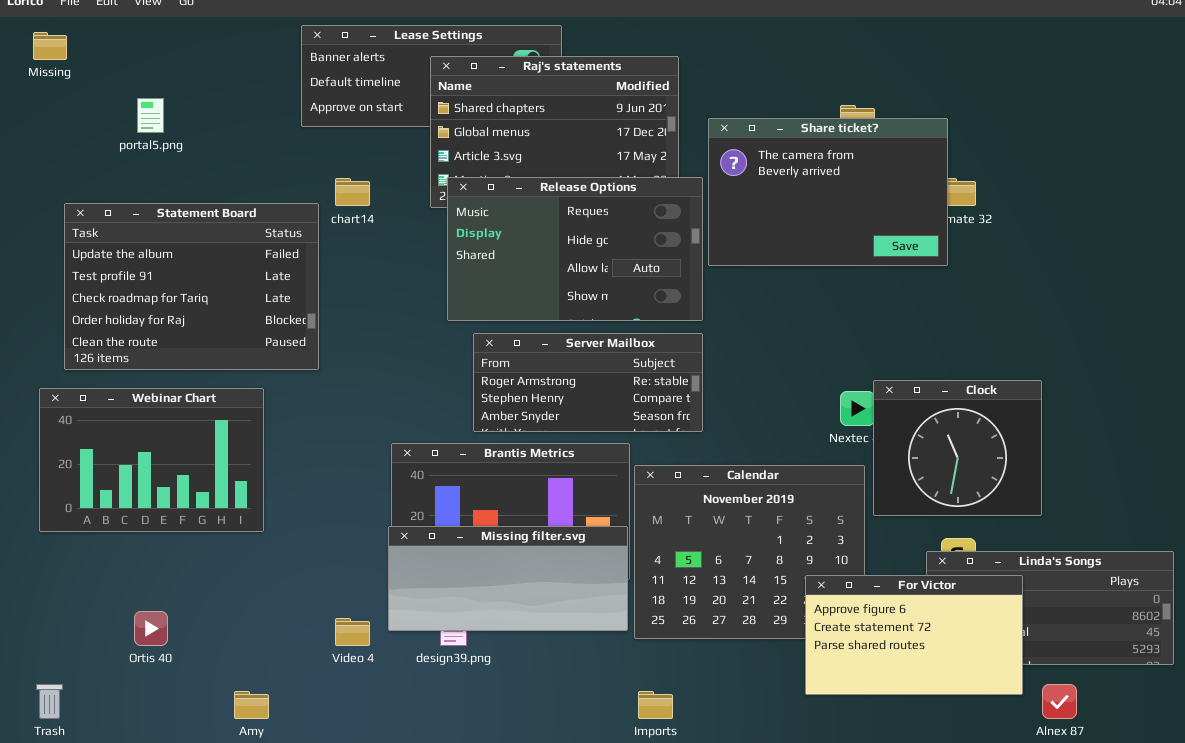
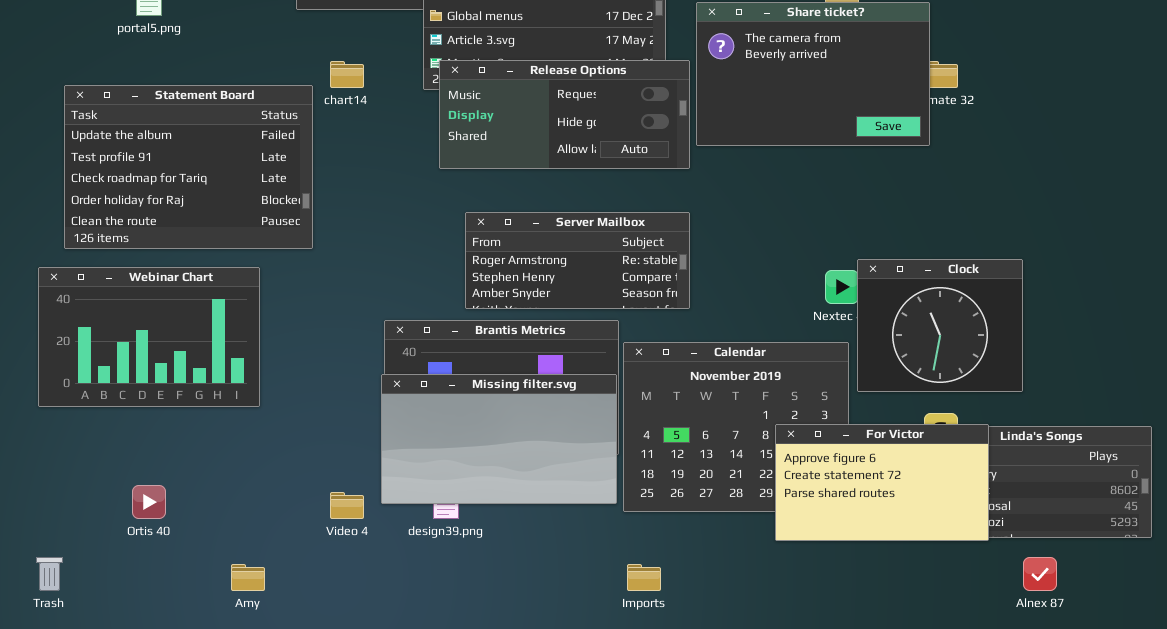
Release Options: [447,177,703,321] -> [439,60,690,169], resized
Missing filter.svg: [388,526,628,631] -> [381,374,617,504], resized
For Victor: [805,575,1023,695] -> [775,424,989,541], moved

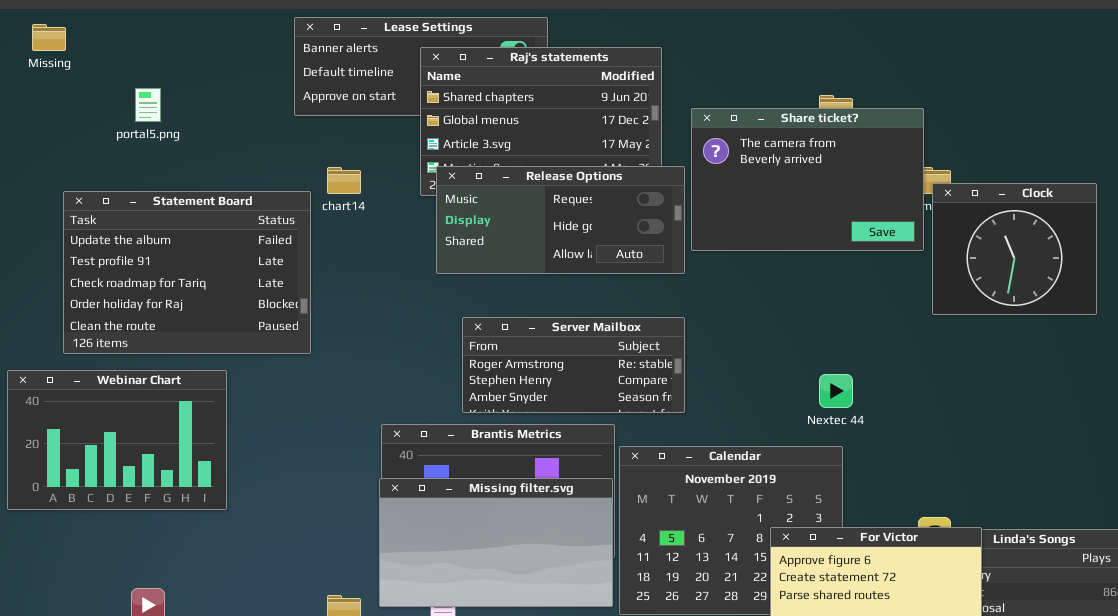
Clock: [857,259,1023,392] -> [932,183,1097,315], moved
Webinar Chart: [38,267,260,407] -> [7,370,227,510], moved

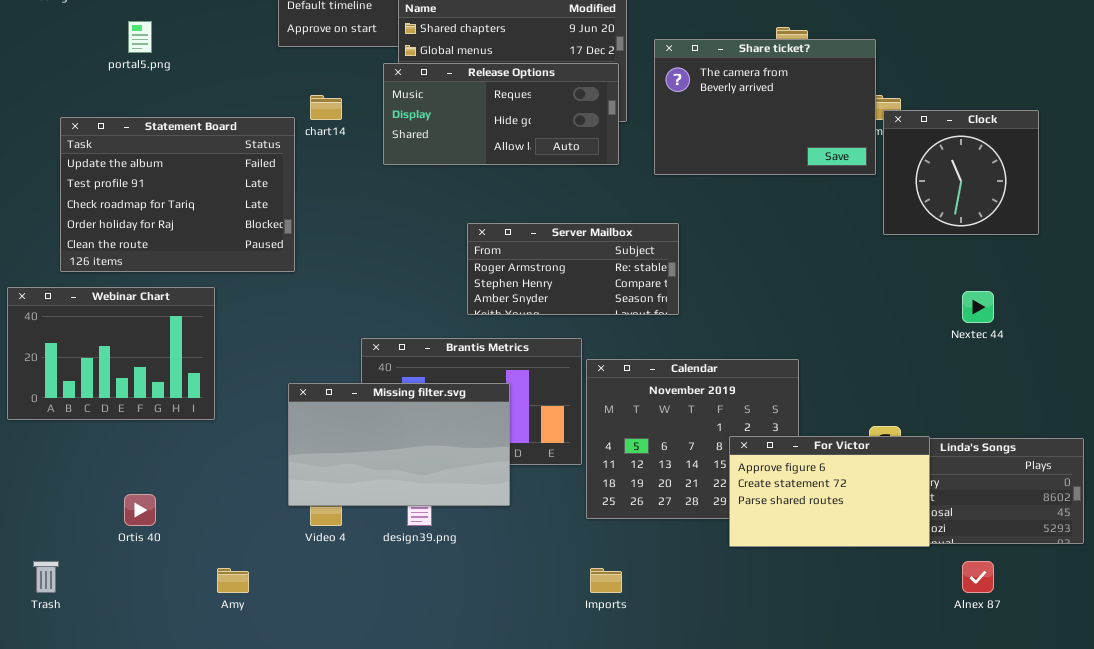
Release Options: [436,166,685,274] -> [383,63,619,165], moved
Server Mailbox: [462,317,685,413] -> [467,223,679,315], moved
Nextec 44: [819,374,853,408] -> [962,291,994,323], moved
Missing filter.svg: [379,478,613,607] -> [288,383,510,506], moved

